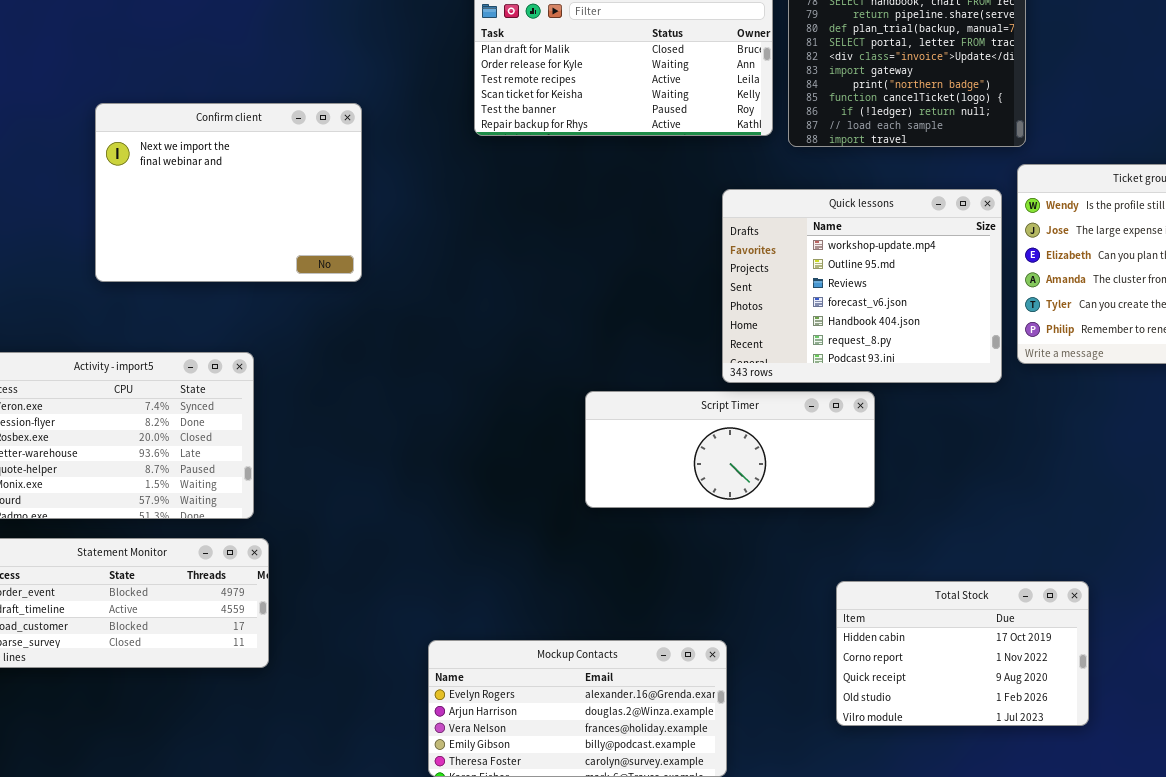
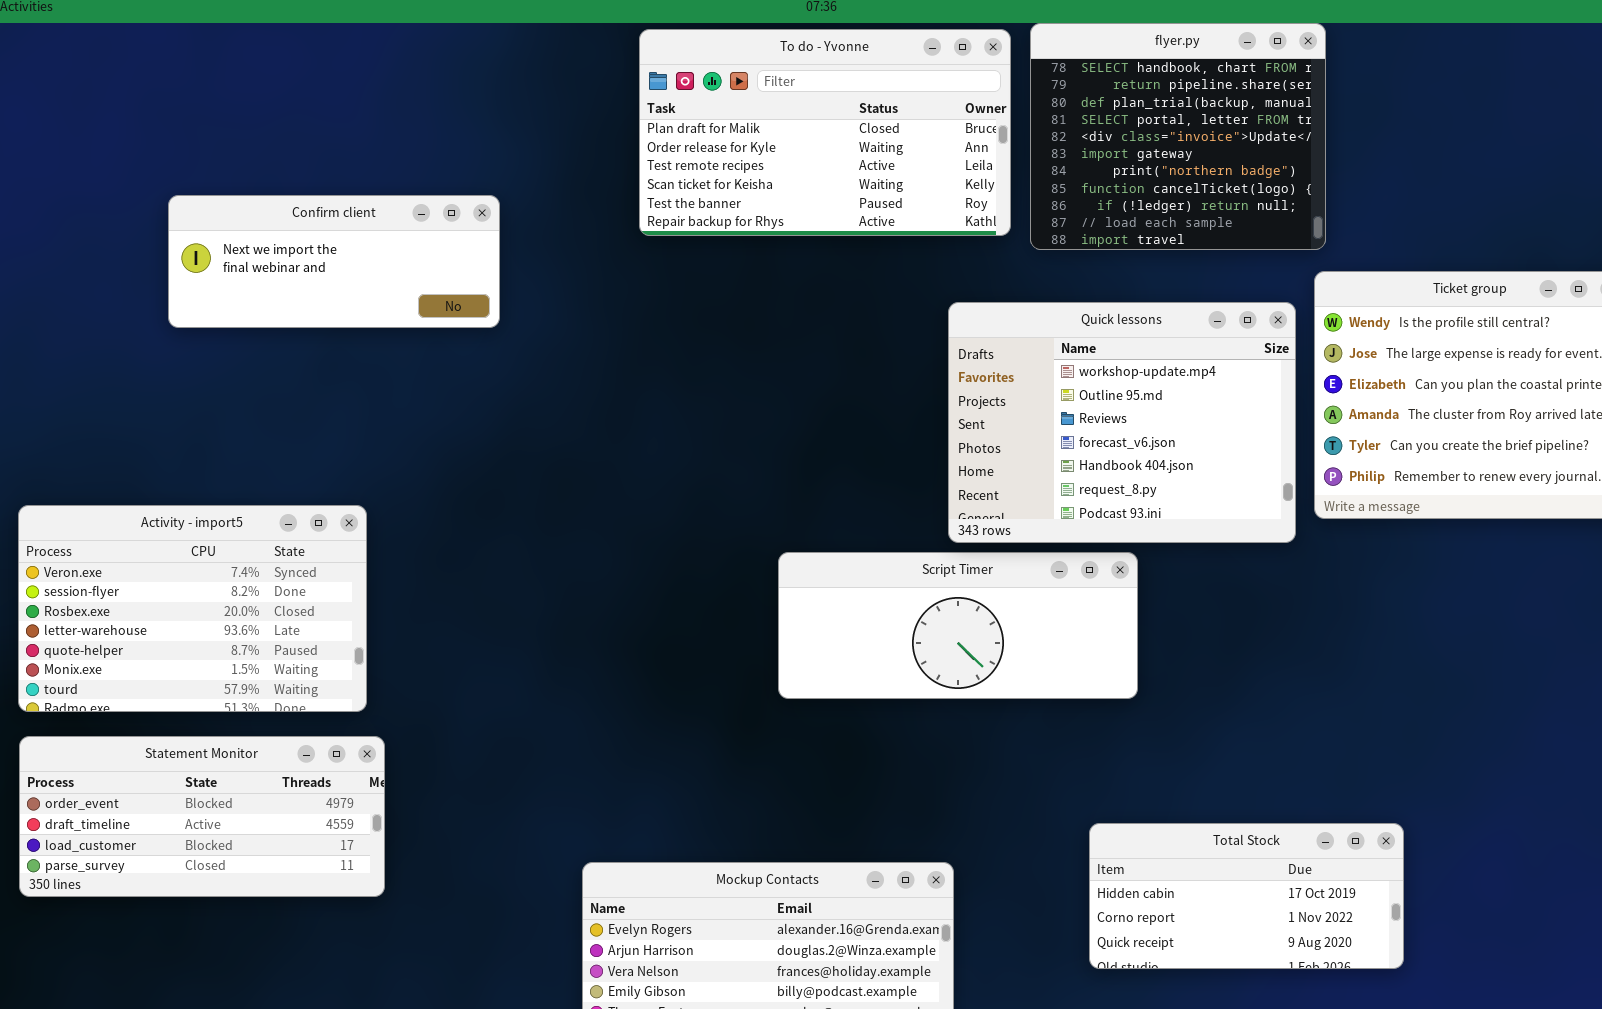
Confirm client: [95,103,362,282] -> [168,195,500,328], resized
Total Stock: [836,581,1089,726] -> [1089,823,1404,969], resized

